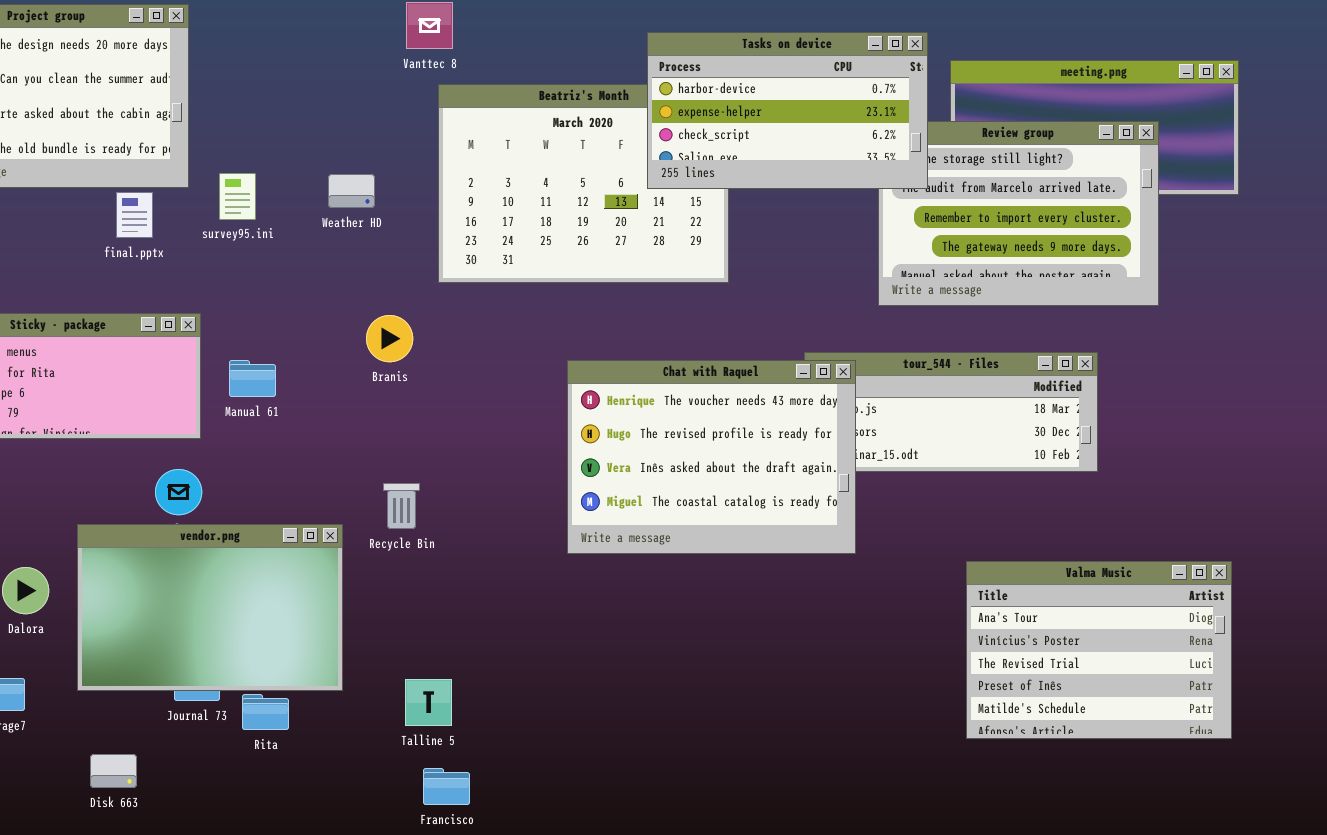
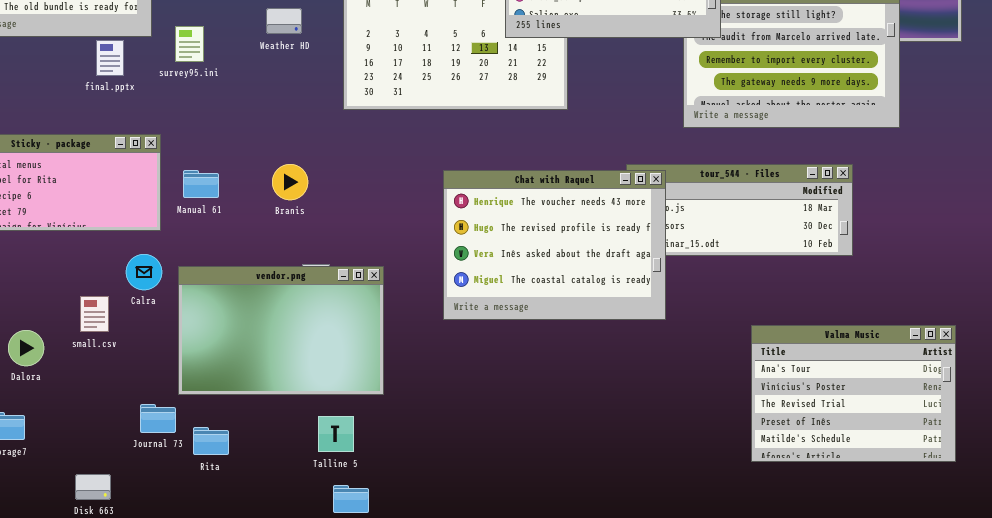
Weather HD: [328,174,375,208] -> [266,8,302,34], moved
Branis: [366,315,413,362] -> [272,164,308,200], moved
vendor.png: [77,524,343,691] -> [178,266,384,395], moved

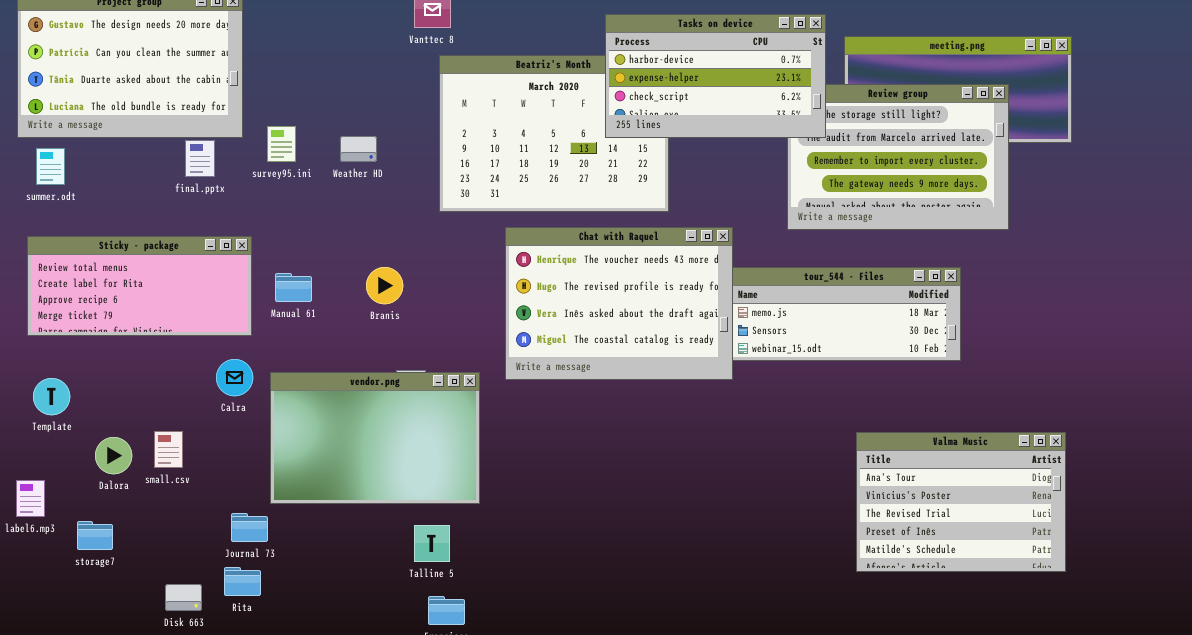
Weather HD: [266,8,302,34] -> [340,136,377,162], moved
Chat with Raquel: [443,170,666,320] -> [505,227,733,380], moved
small.csv: [80,296,109,332] -> [154,431,183,468], moved
Rita: [193,427,229,455] -> [224,567,261,596], moved

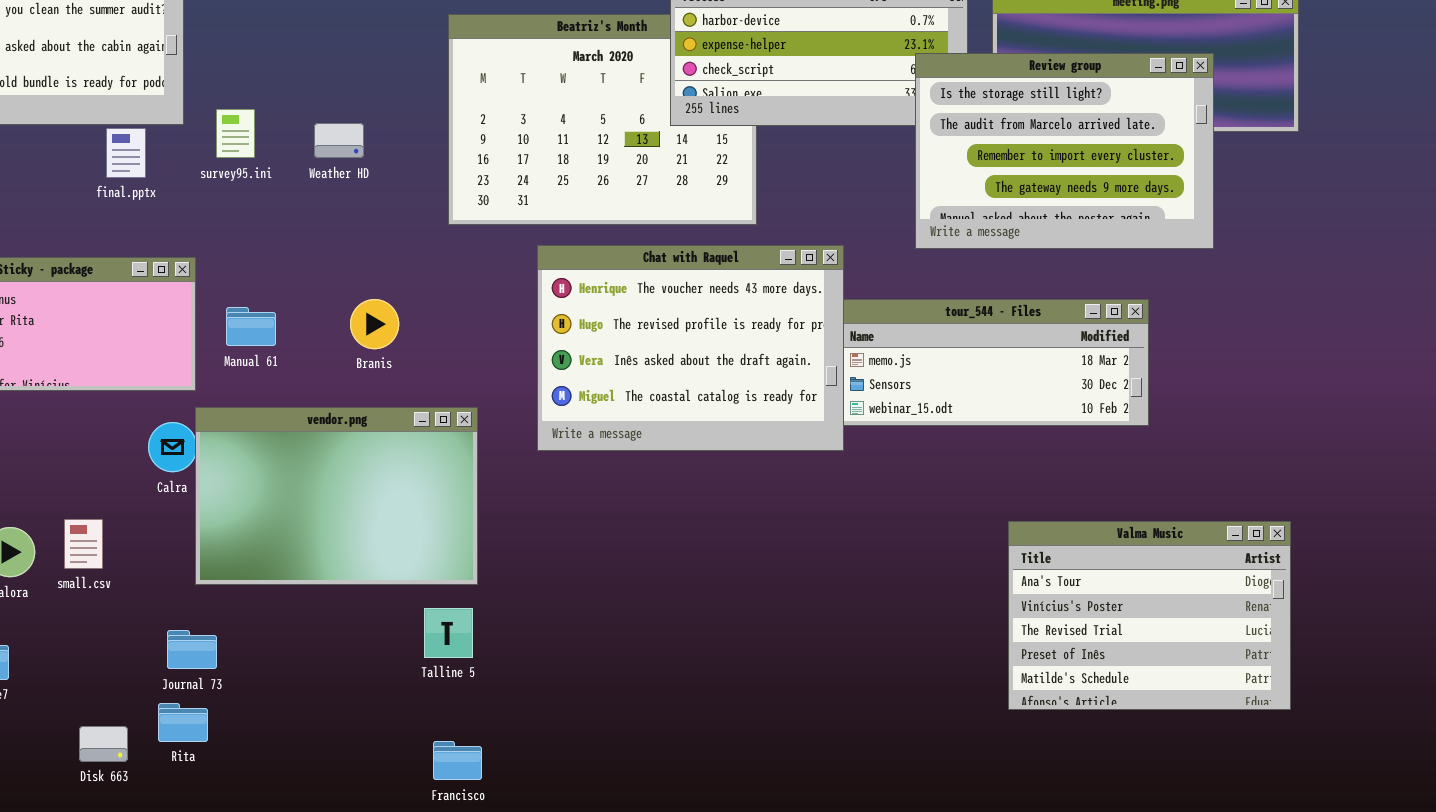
Review group: [787,84,1009,230] -> [915,53,1214,249], raised
vendor.png: [270,372,480,504] -> [195,407,478,585], moved
Talline 5: [414,525,450,562] -> [424,608,473,658], moved

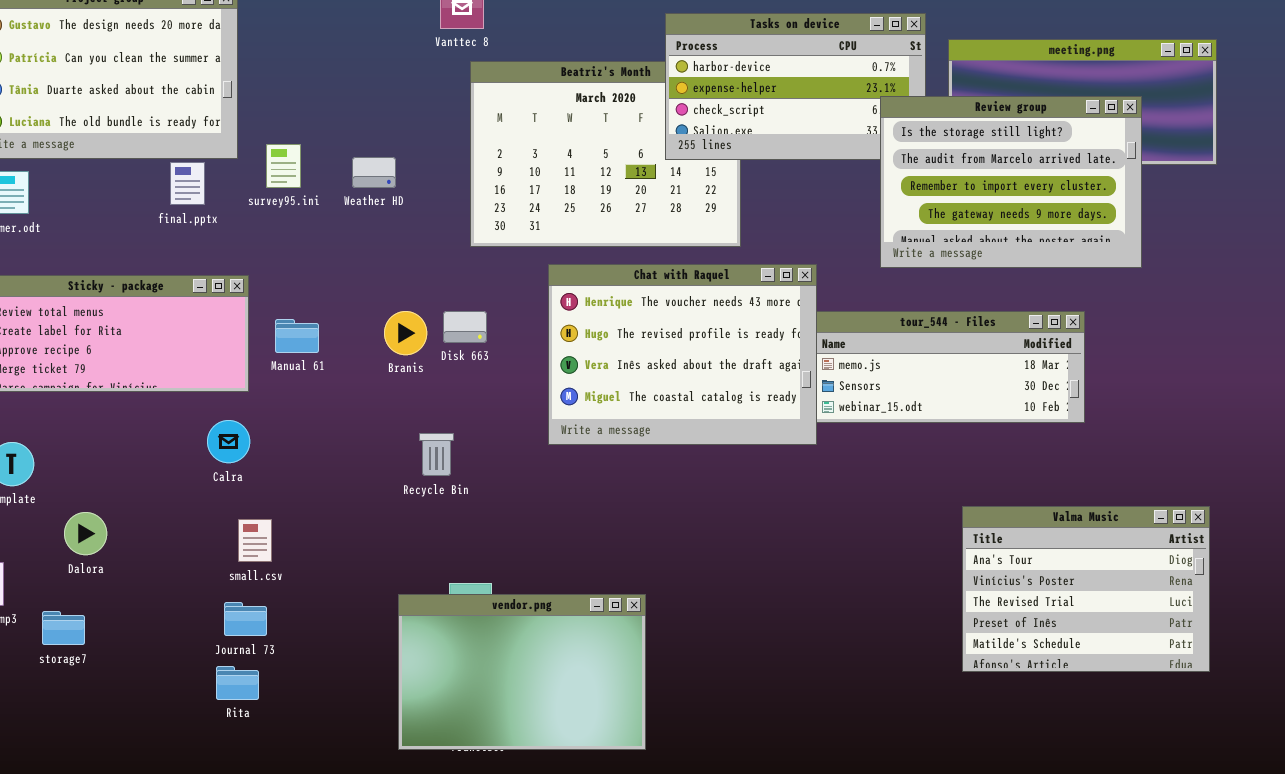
vendor.png: [195,407,478,585] -> [398,594,646,750], moved
small.csv: [64,519,103,569] -> [238,519,272,562], moved
Disk 663: [79,726,128,762] -> [443,311,487,343], moved

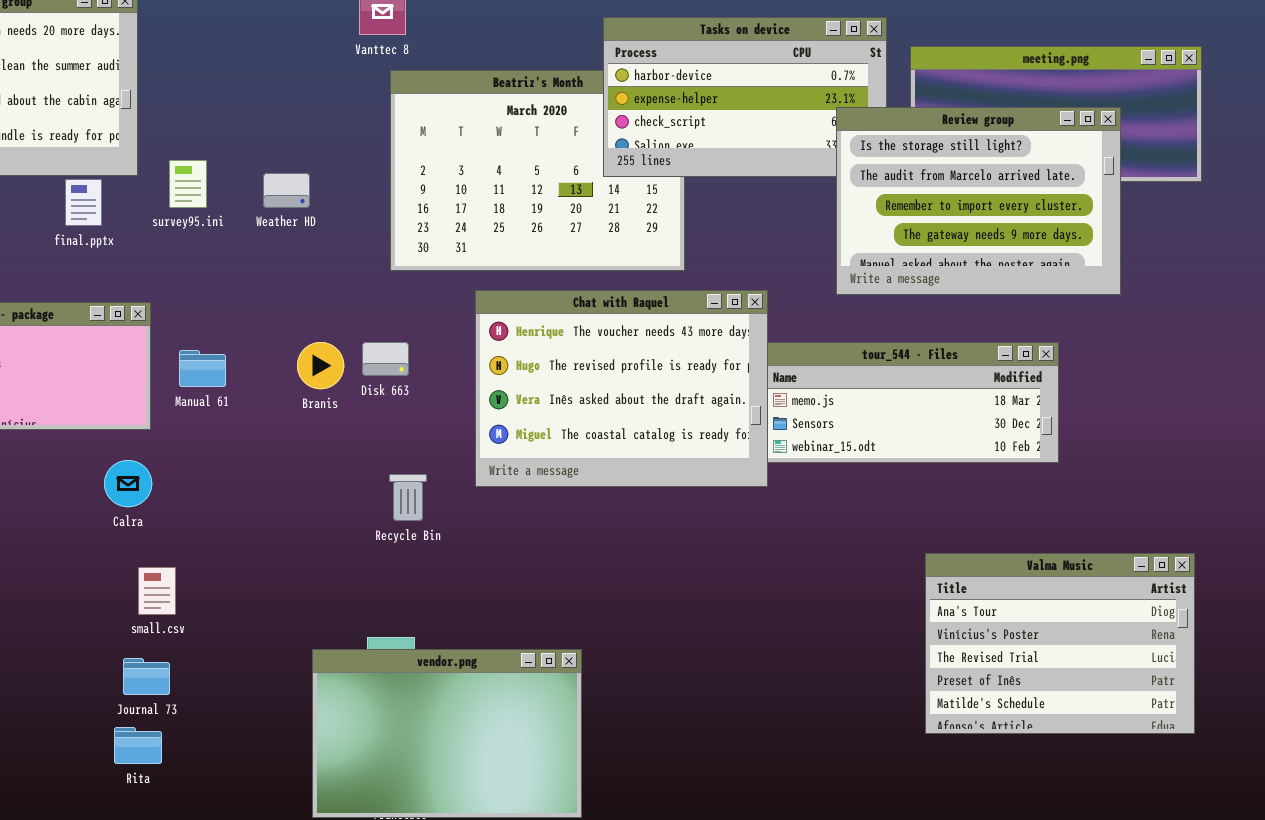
Recycle Bin: [419,433,454,476] -> [389,474,427,521], moved

